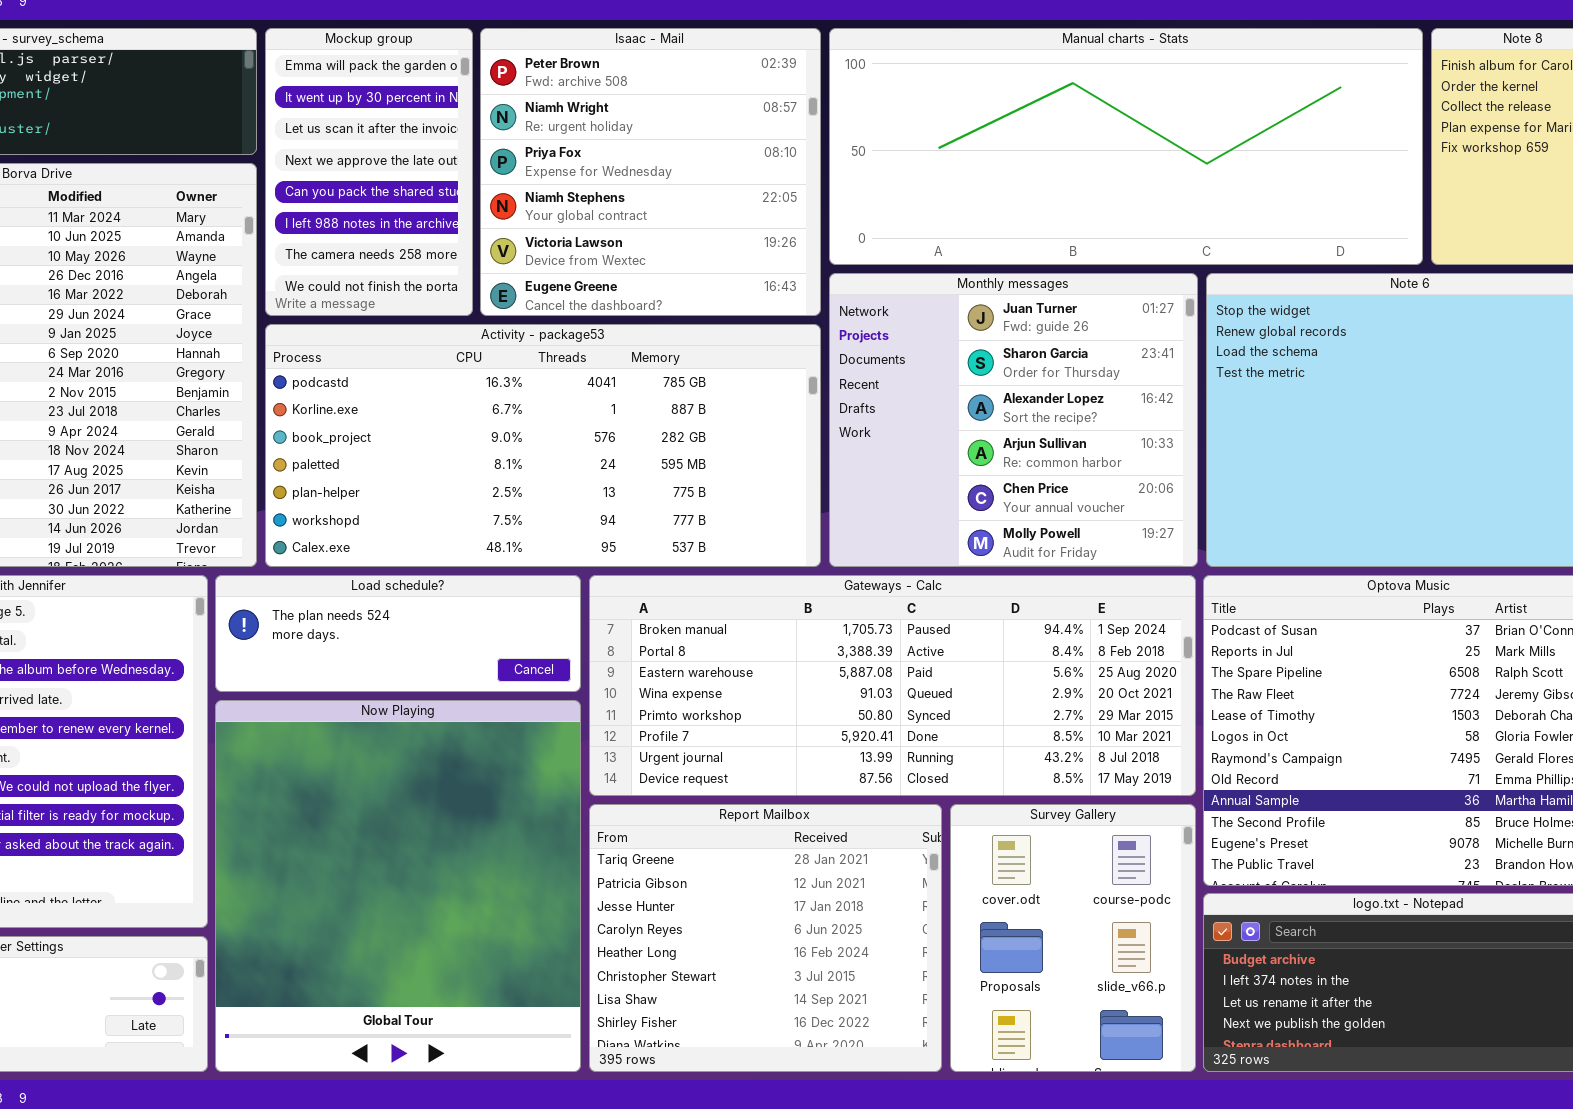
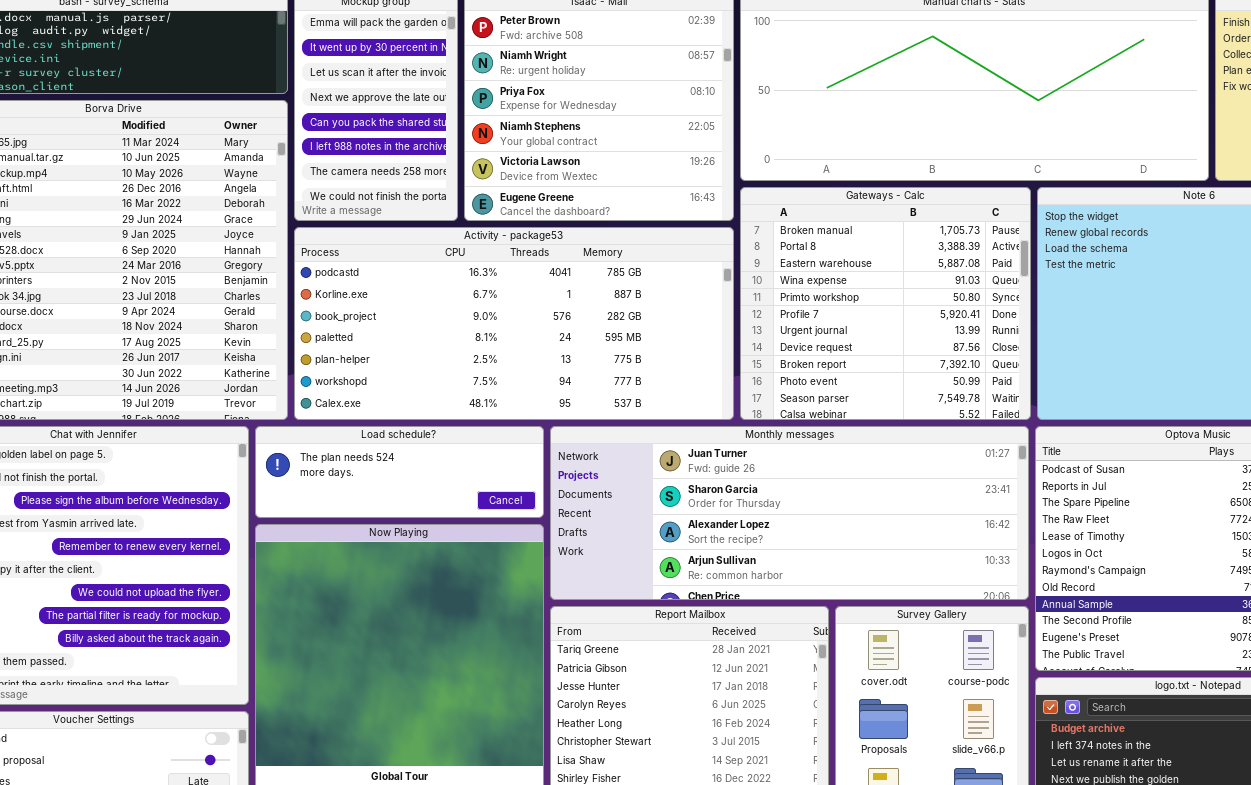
Monthly messages: [829,273,1198,567] -> [550,426,1029,600], moved, resized
Gateways - Calc: [589,575,1196,796] -> [740,187,1031,420], moved, resized

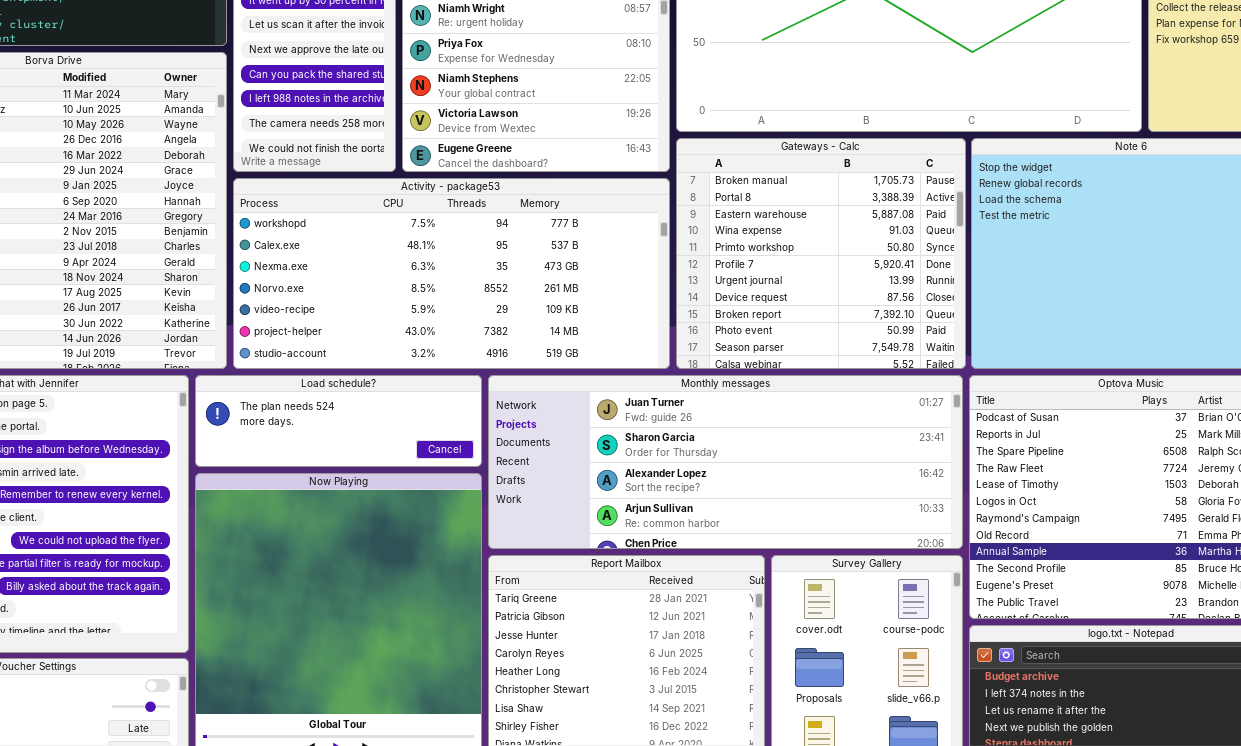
Activity - package53: [294,227,734,420] -> [233,178,670,369], scrolled down 5 rows

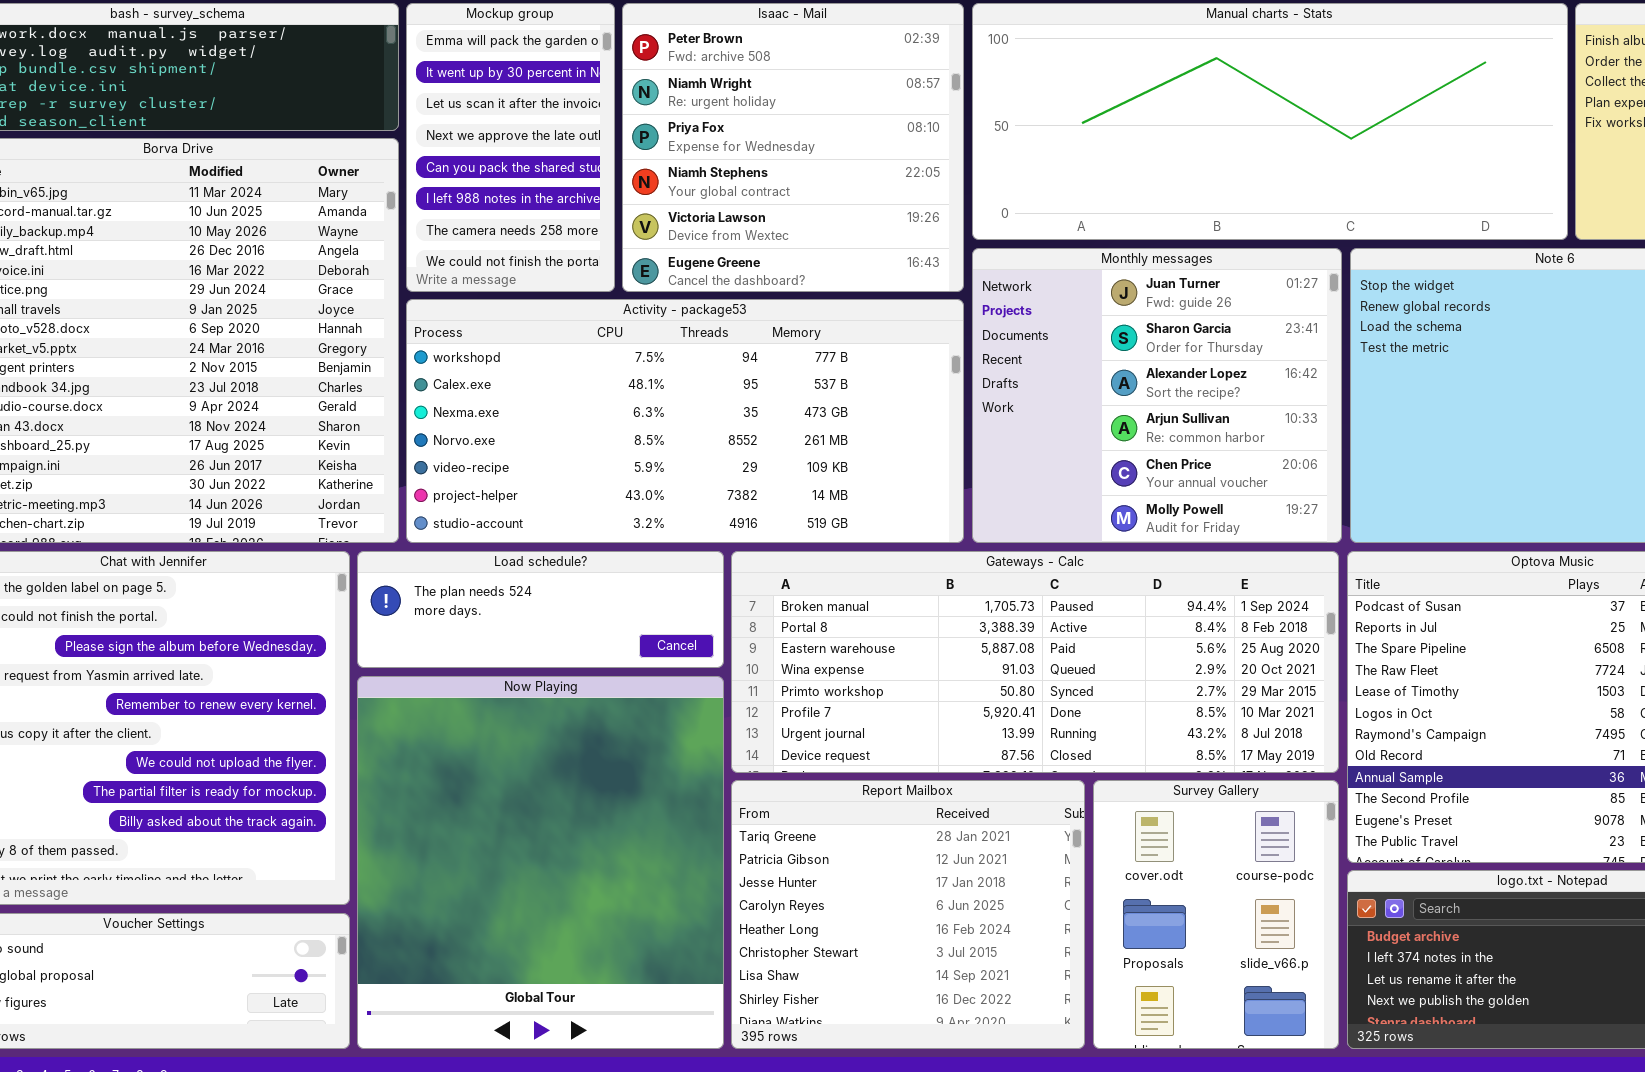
Gateways - Calc: [676,138,966,369] -> [731,551,1339,773], moved, resized
Monthly messages: [488,375,963,549] -> [972,248,1342,543], moved, resized

